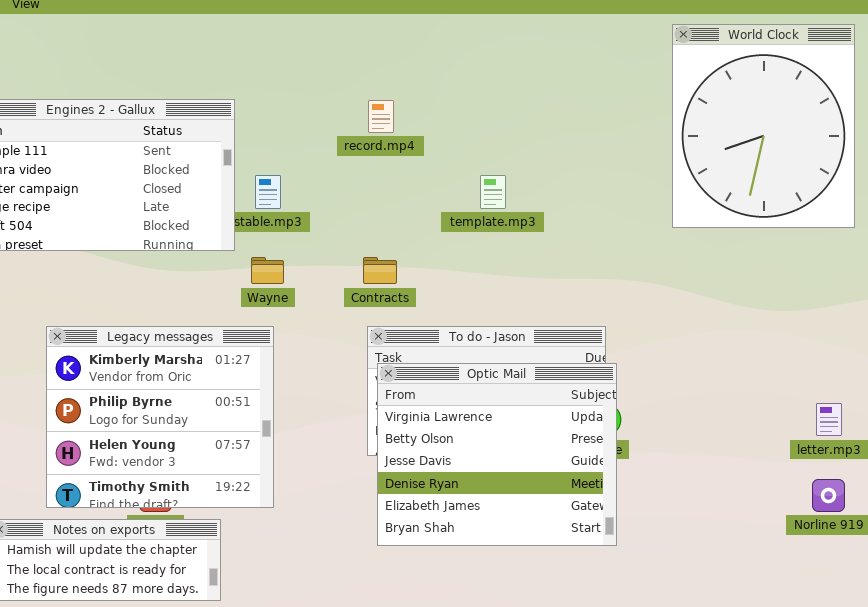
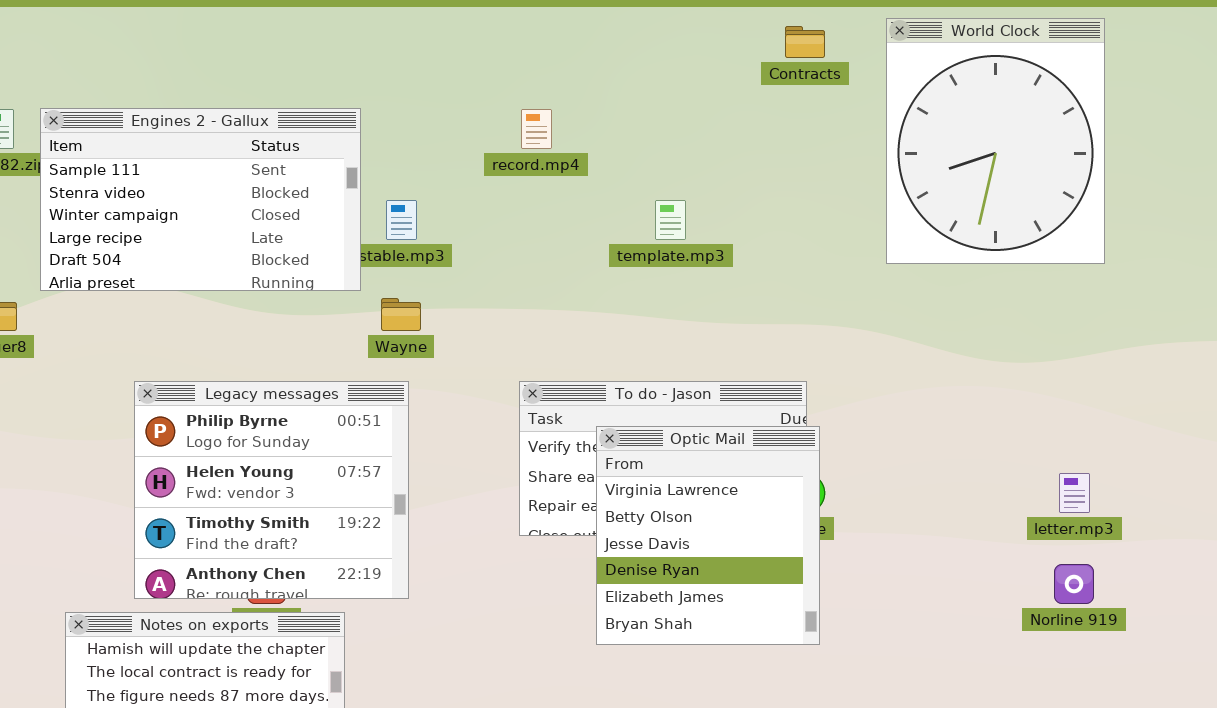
Contracts: [363,257,397,284] -> [785,26,825,58], moved
Legacy messages: [46,326,274,508] -> [134,381,409,599], scrolled down 1 row
Optic Mail: [377,363,617,546] -> [596,426,820,645], resized

